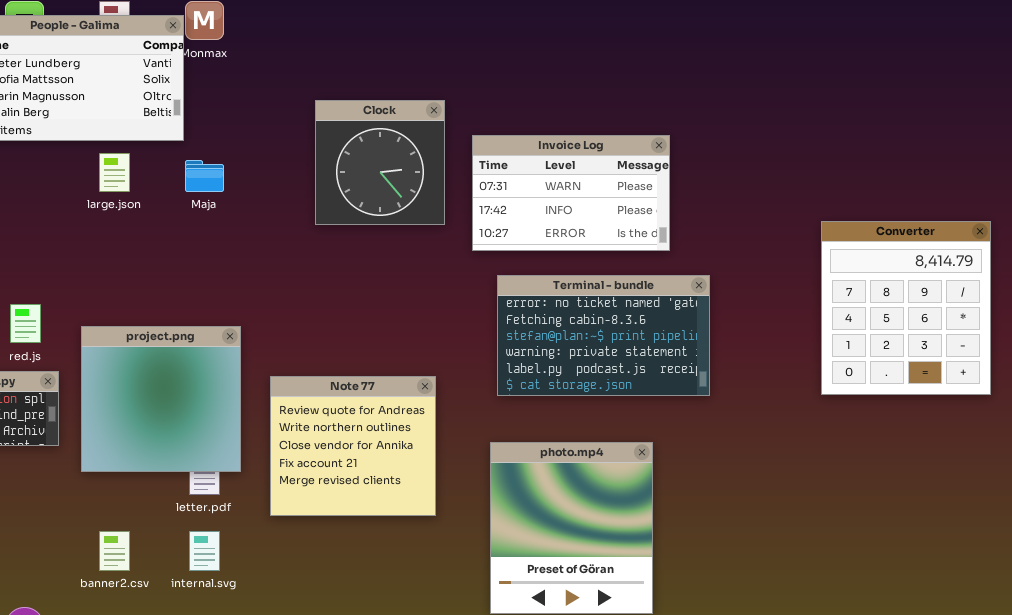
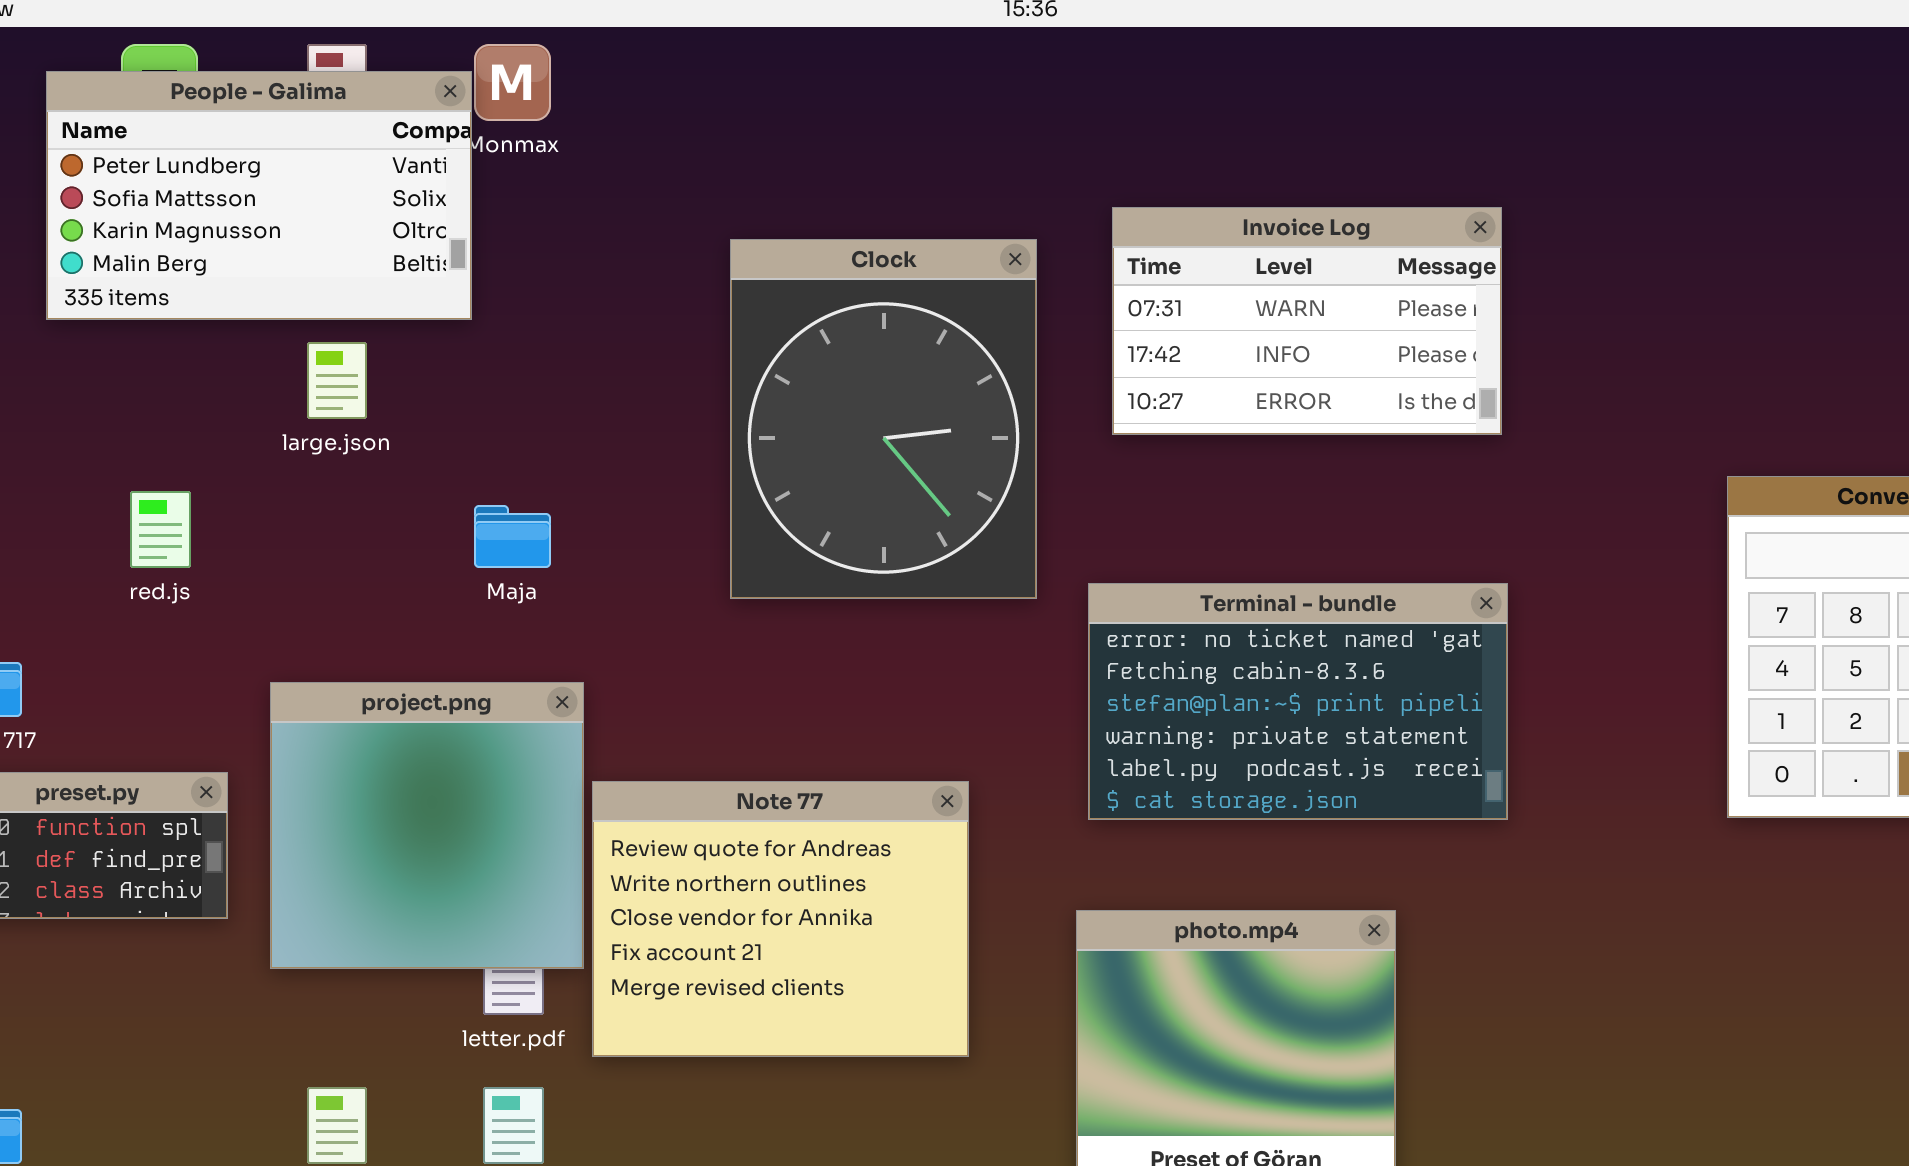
Clock: [315,100,445,225] -> [730,239,1037,599], resized
Invoice Log: [472,135,670,251] -> [1112,207,1502,435], moved
Maja: [185,160,224,192] -> [474,505,551,568], moved
red.js: [10,304,41,343] -> [130,491,191,568], moved
Note 77: [270,376,436,516] -> [592,781,969,1057], resized

